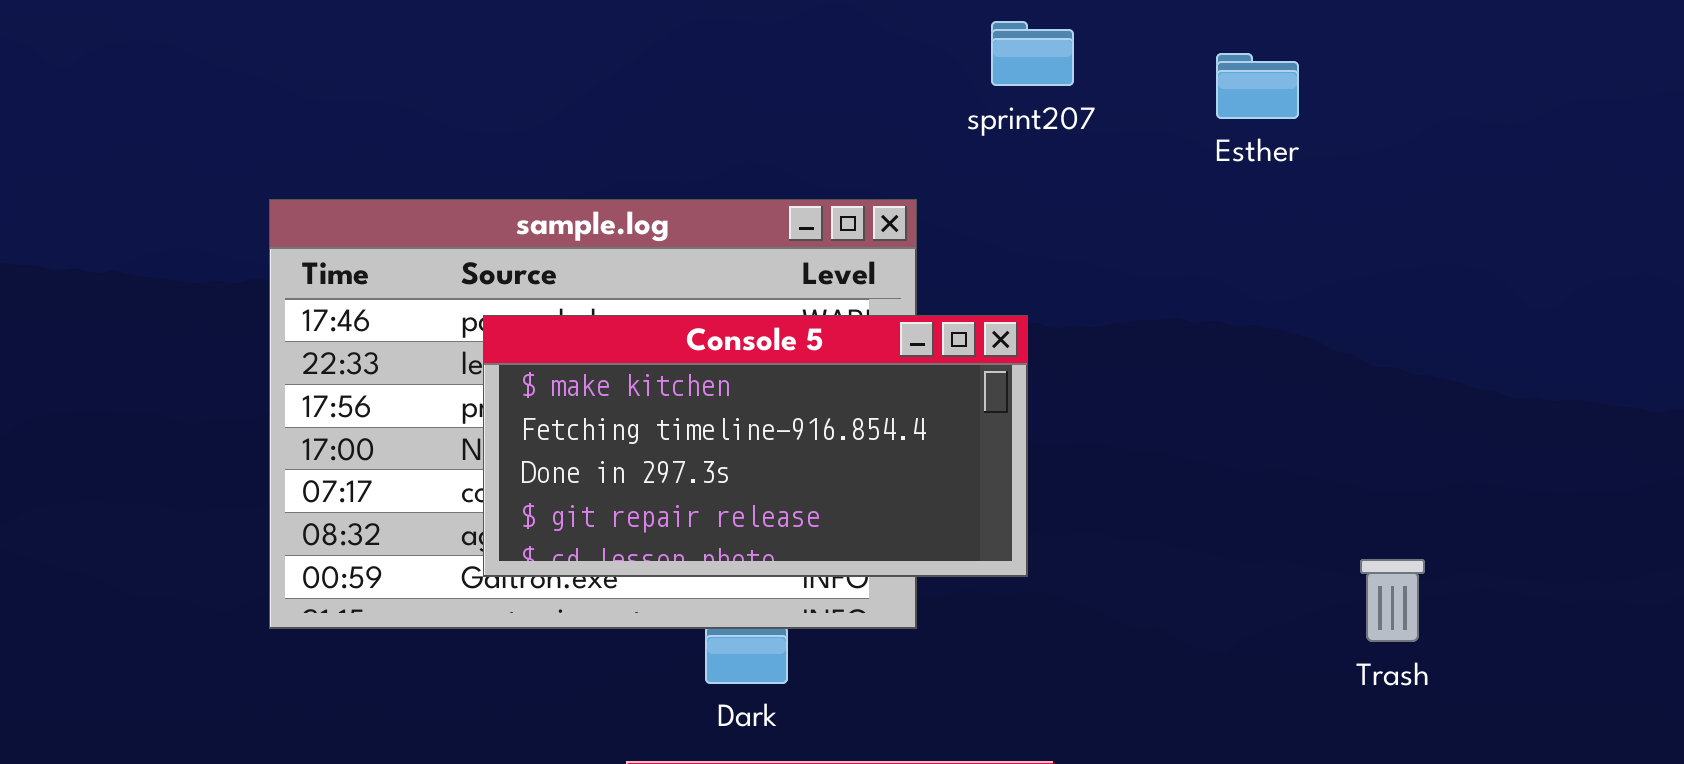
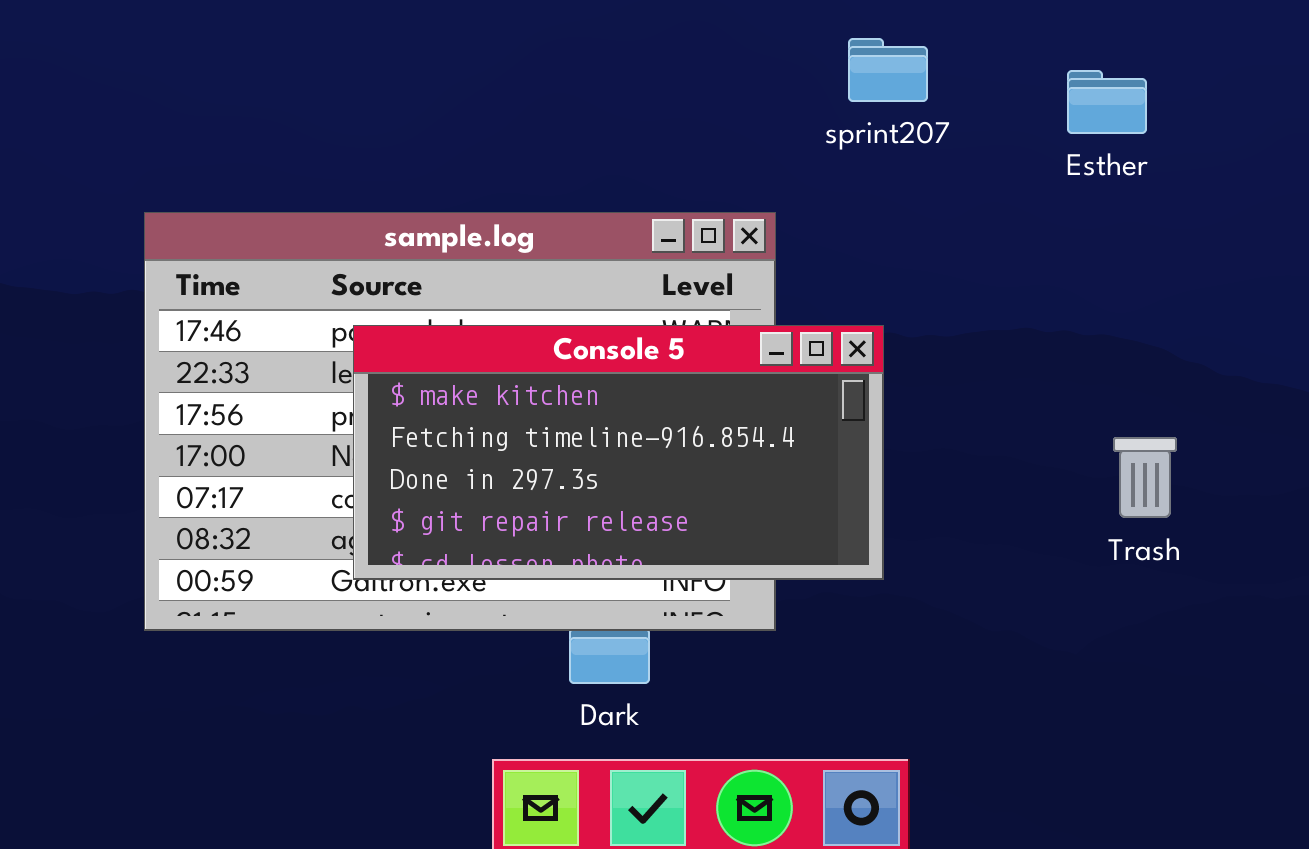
Trash: [1360,559,1425,642] -> [1113,437,1177,518], moved

